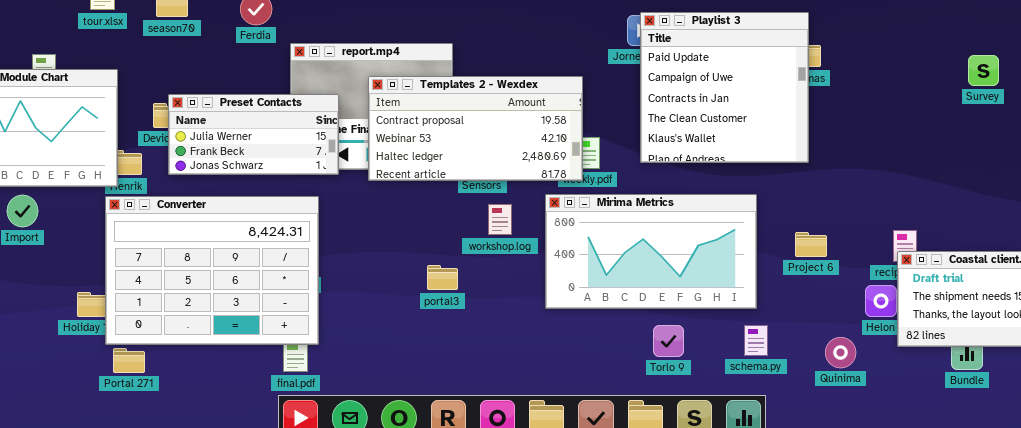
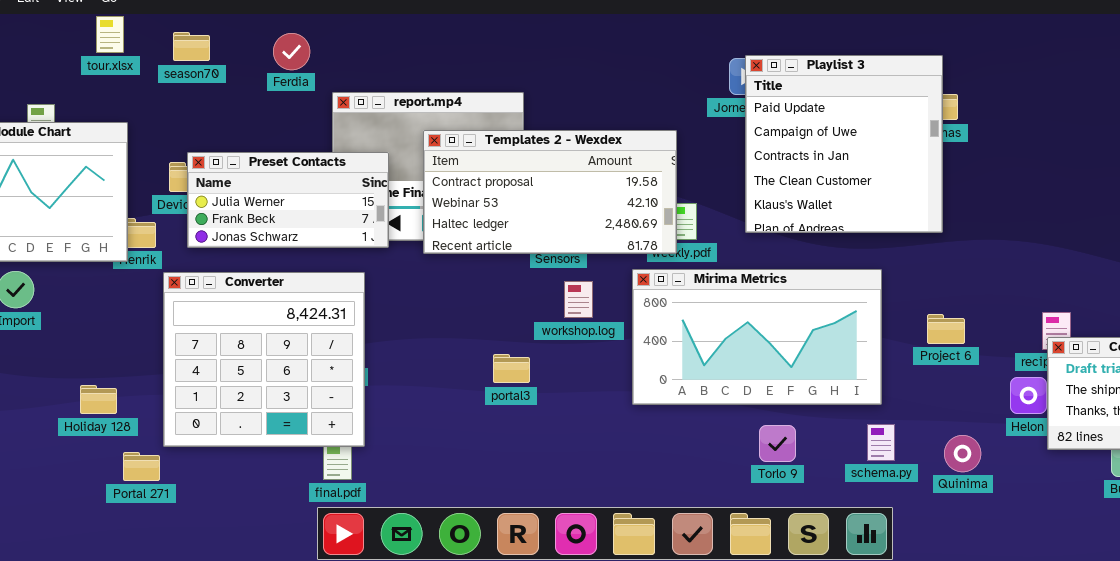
Converter: [105,196,319,345] -> [163,272,365,447], resized
Quinima: [825,337,856,368] -> [944,435,981,472], moved

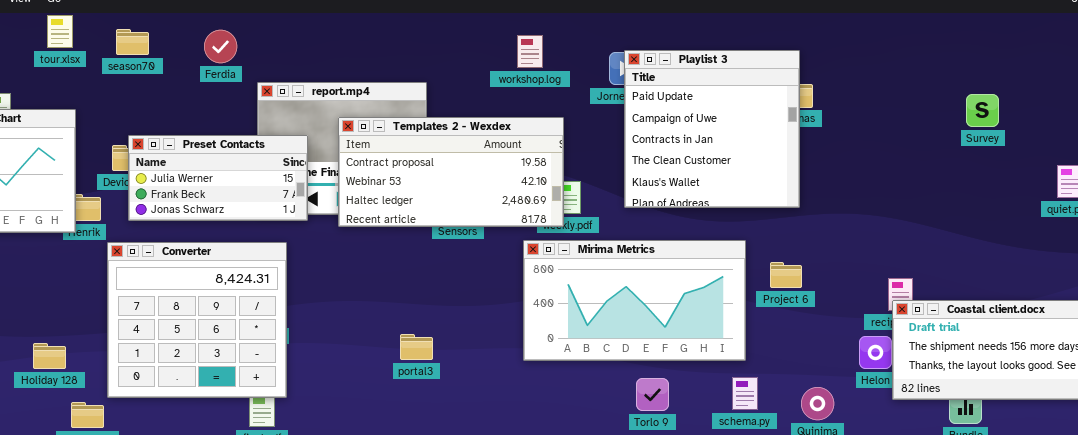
workshop.log: [564,281,593,318] -> [517,35,543,68], moved
Project 6: [927,314,965,344] -> [770,262,802,288], moved
portal3: [493,354,530,383] -> [400,334,433,360], moved

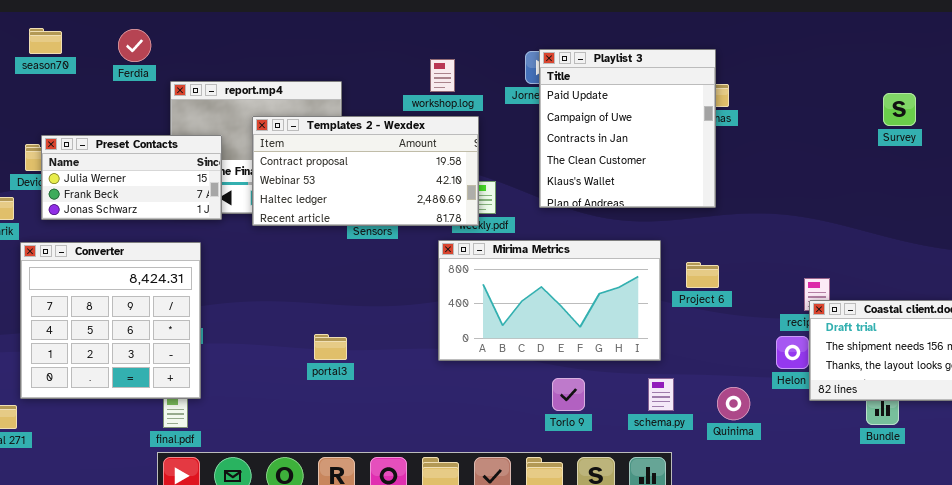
workshop.log: [517,35,543,68] -> [430,59,455,92], moved

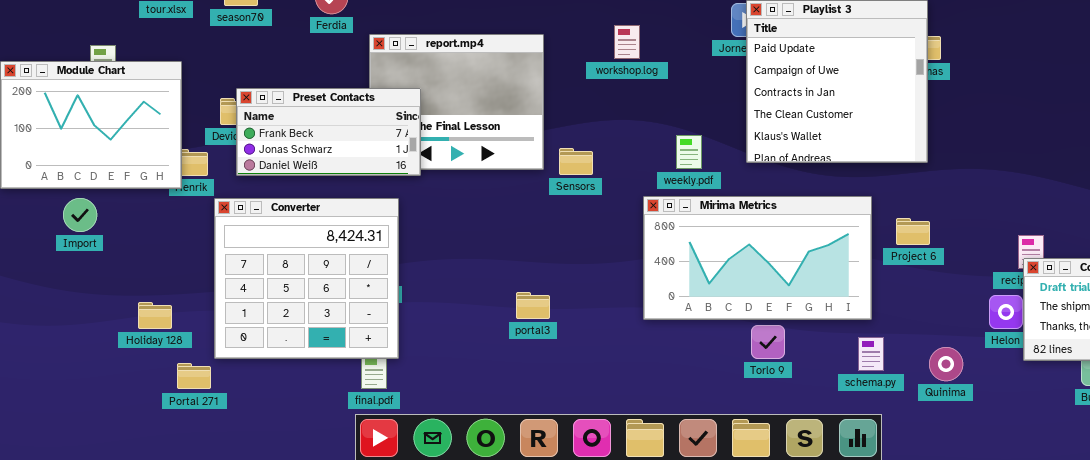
workshop.log: [430,59,455,92] -> [614,25,640,59], moved
Templates 2 - Wexdex: [252,116,479,226] -> none, closed
Preset Contacts: [41,135,222,220] -> [236,88,421,176], scrolled down 1 row
Torlo 9: [552,378,585,411] -> [751,325,785,359], moved

